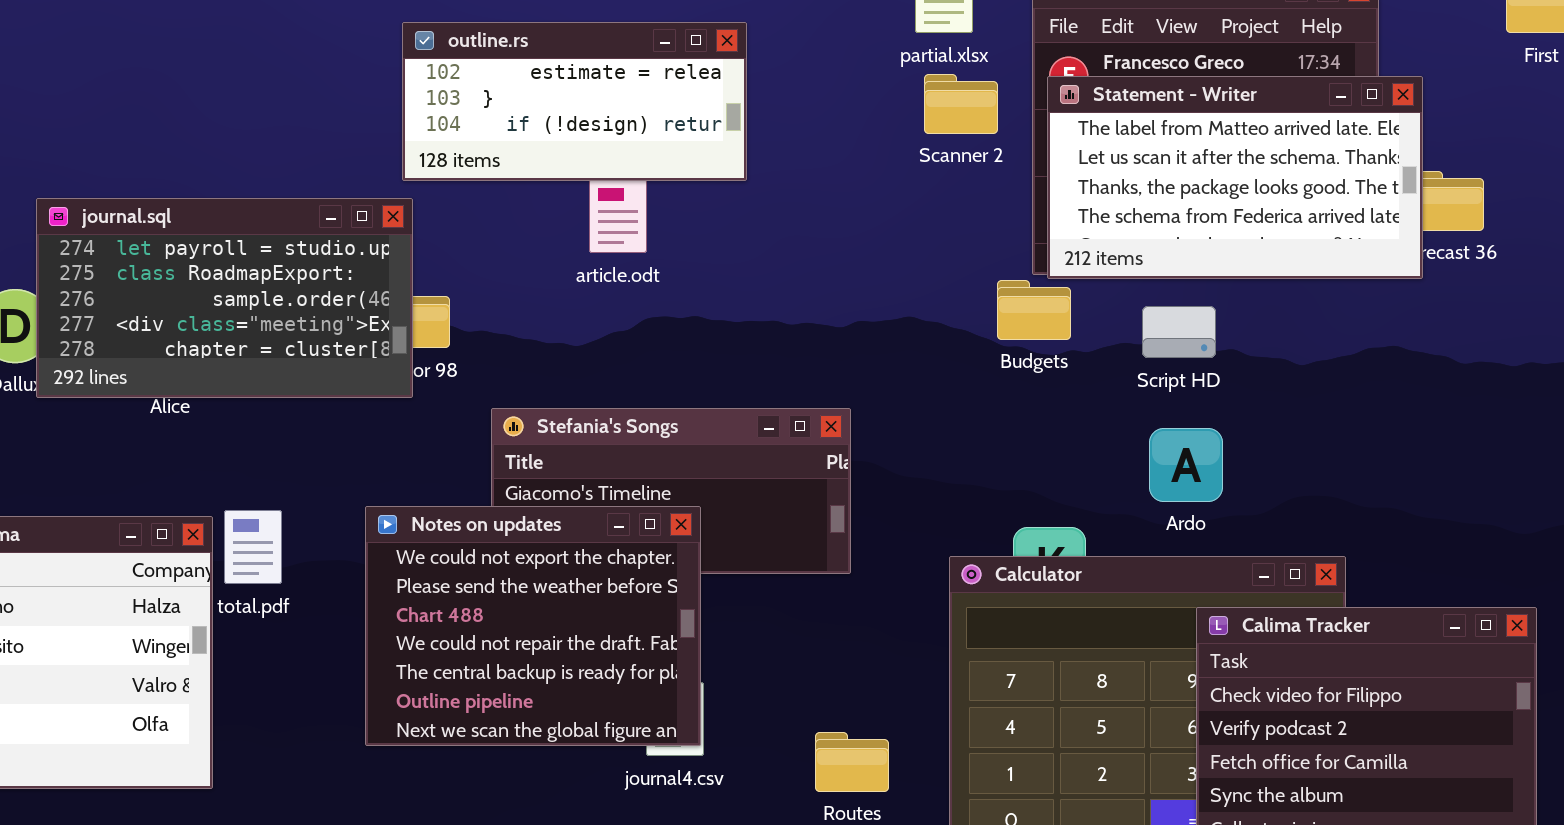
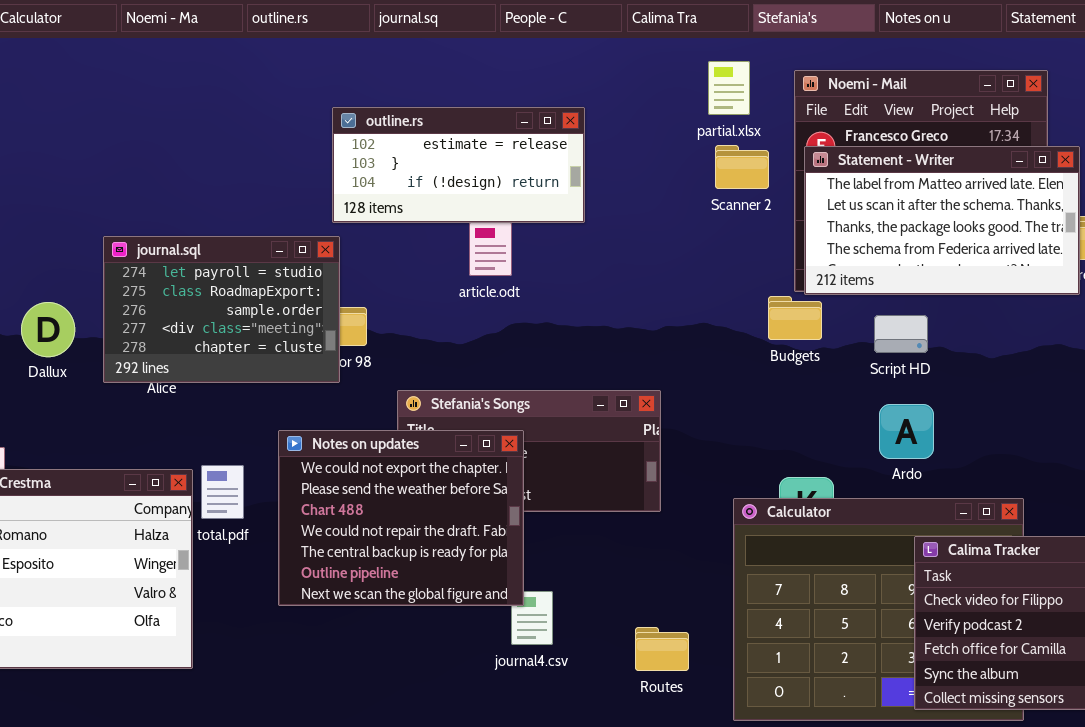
journal.sql: [36,198,413,398] -> [103,236,340,383], resized
Notes on updates: [365,506,701,746] -> [278,430,524,606], moved

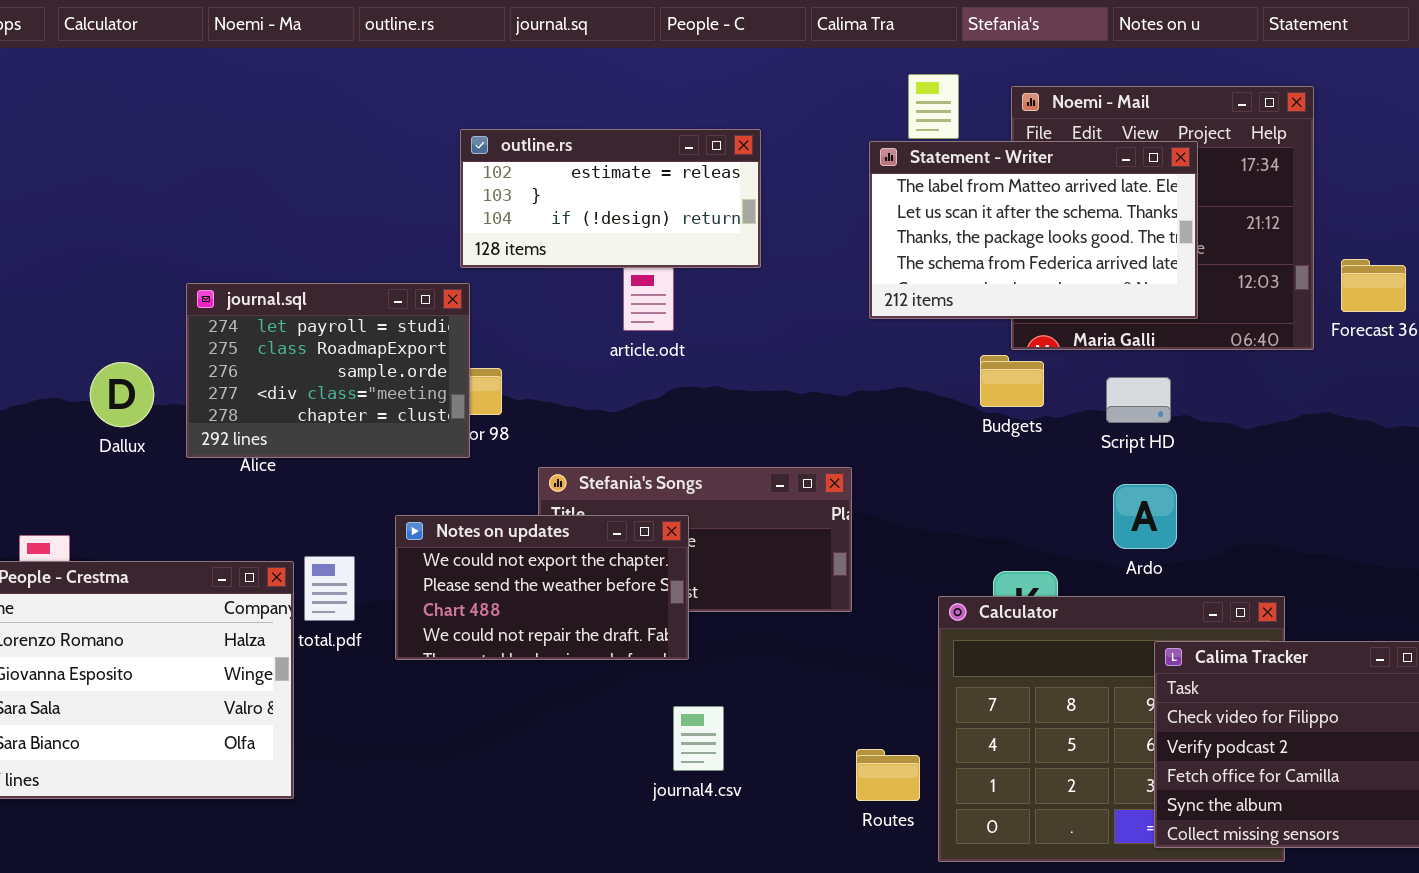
Statement - Writer: [804,146,1080,295] -> [869,141,1198,319], moved
Notes on updates: [278,430,524,606] -> [395,515,689,660], resized
Routes: [635,627,689,671] -> [856,749,920,801], moved

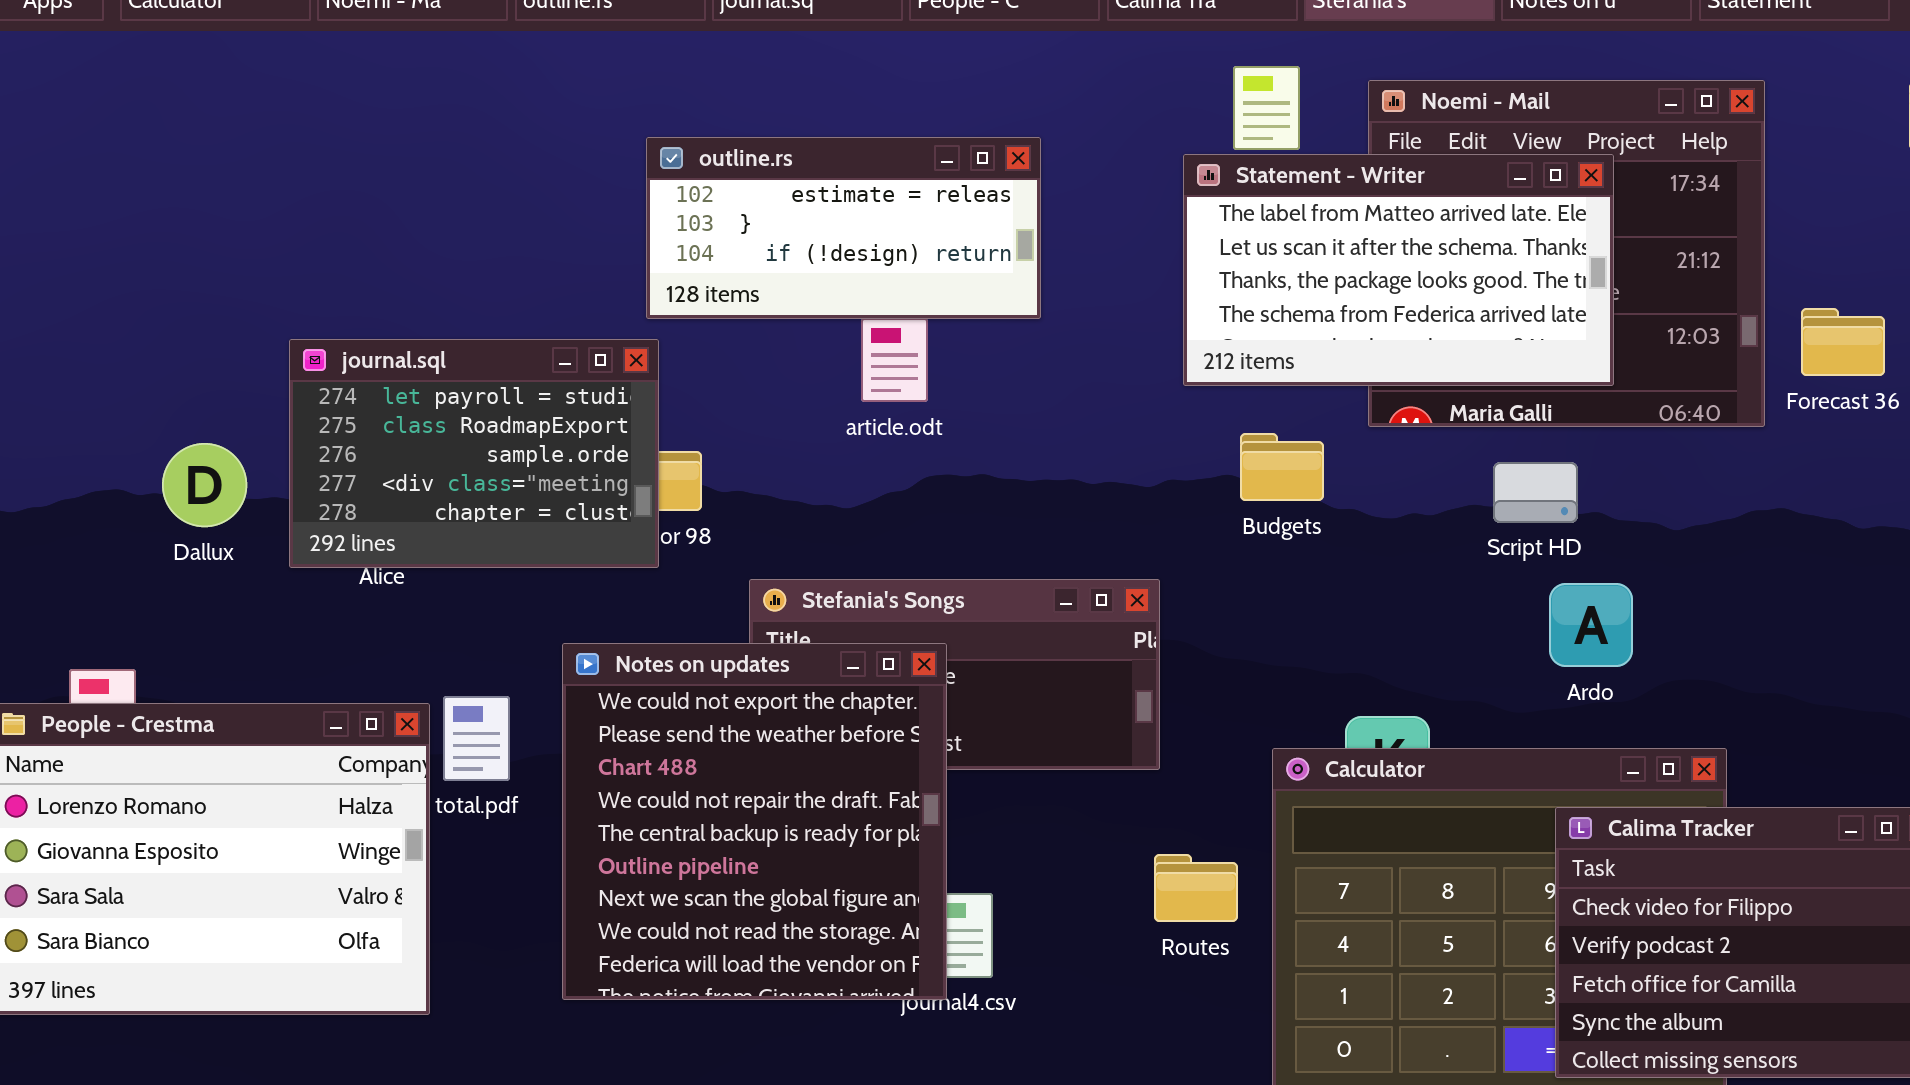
Budgets: [980,355,1044,407] -> [1240,433,1324,501], moved
Ardo: [1113,484,1177,549] -> [1549,583,1633,667], moved
Notes on updates: [395,515,689,660] -> [562,643,947,1000], resized
Routes: [856,749,920,801] -> [1154,854,1238,922], moved

